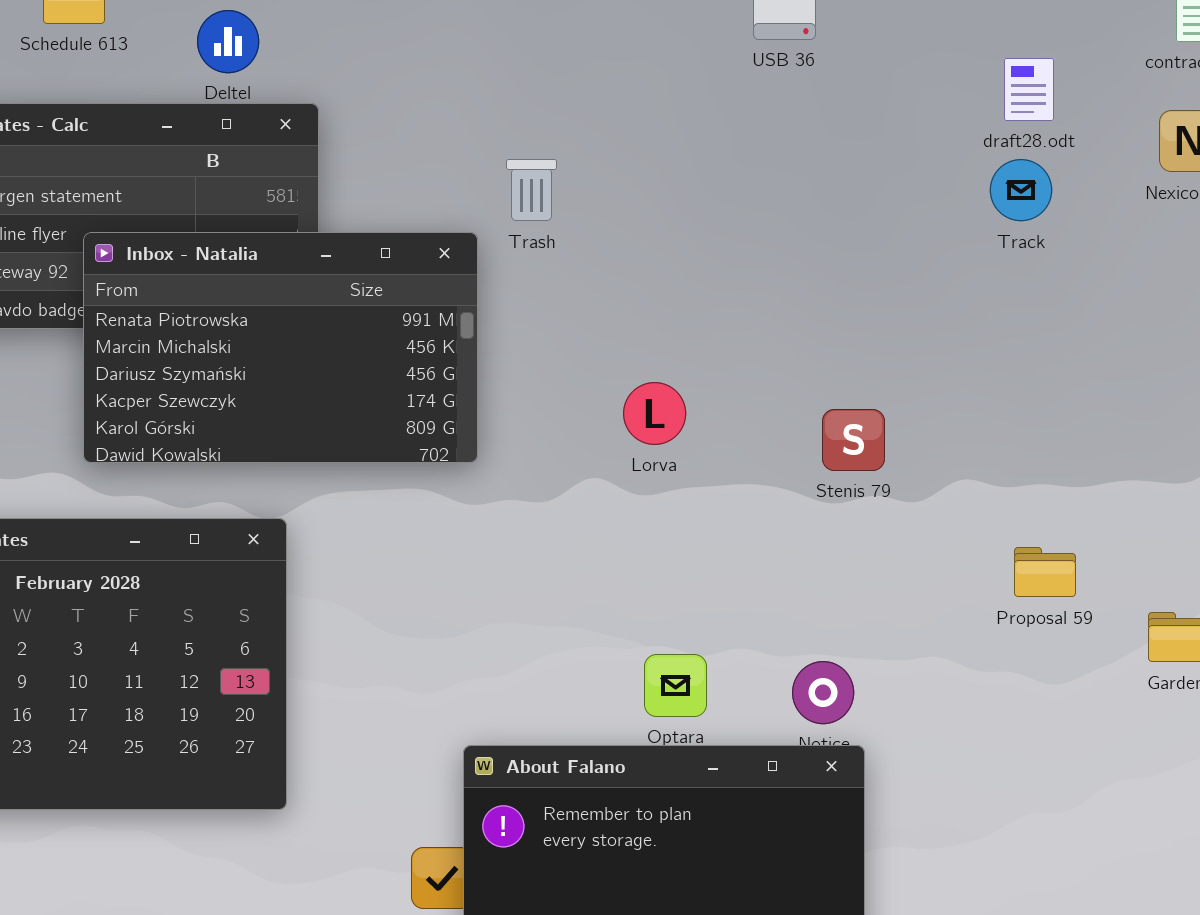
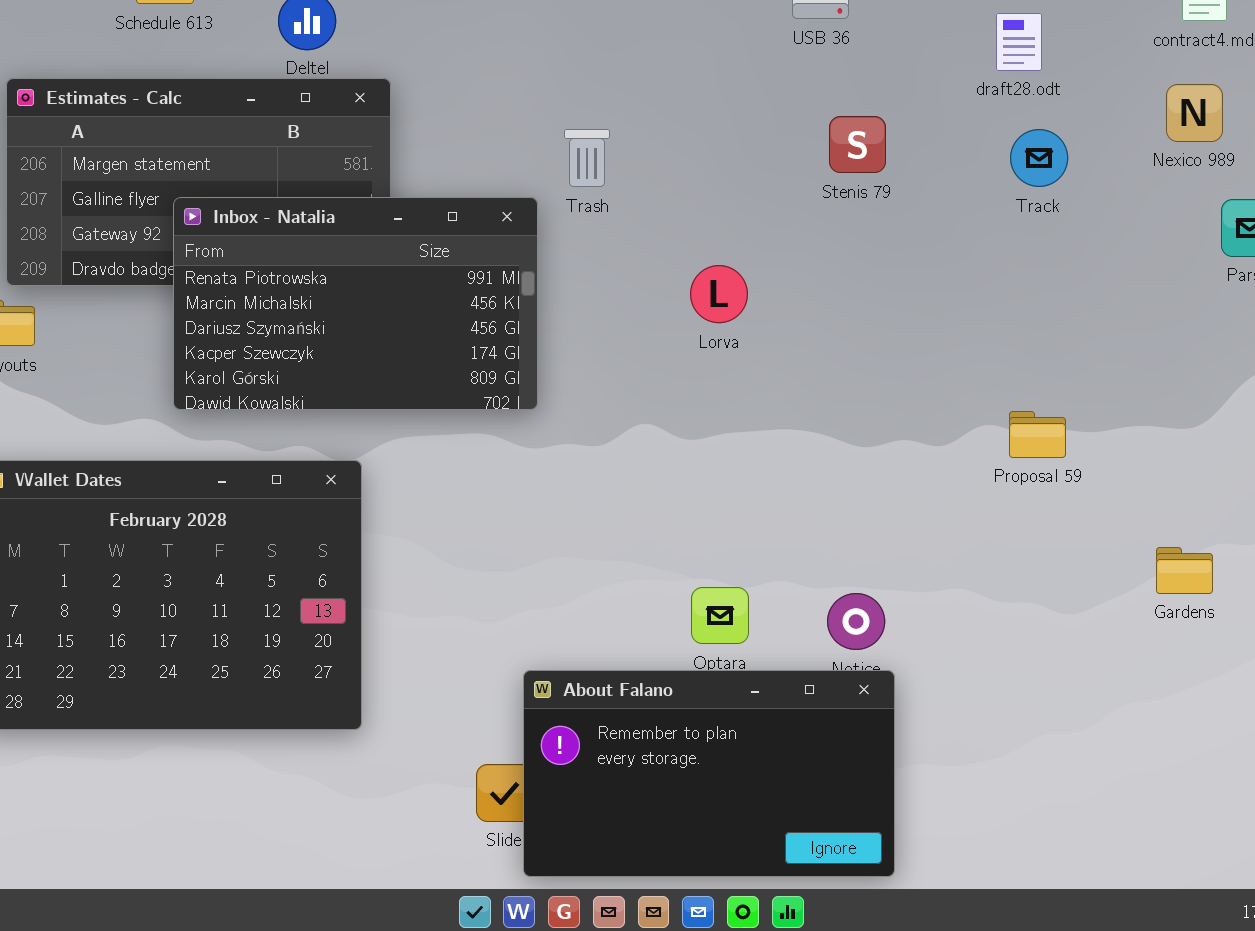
draft28.odt: [1004,58,1054,121] -> [996,13,1042,71], moved
Lorva: [623,382,686,445] -> [690,265,748,323], moved
Stenis 79: [822,409,885,471] -> [829,116,886,173], moved
Proposal 59: [1014,547,1076,597] -> [1009,411,1066,458], moved

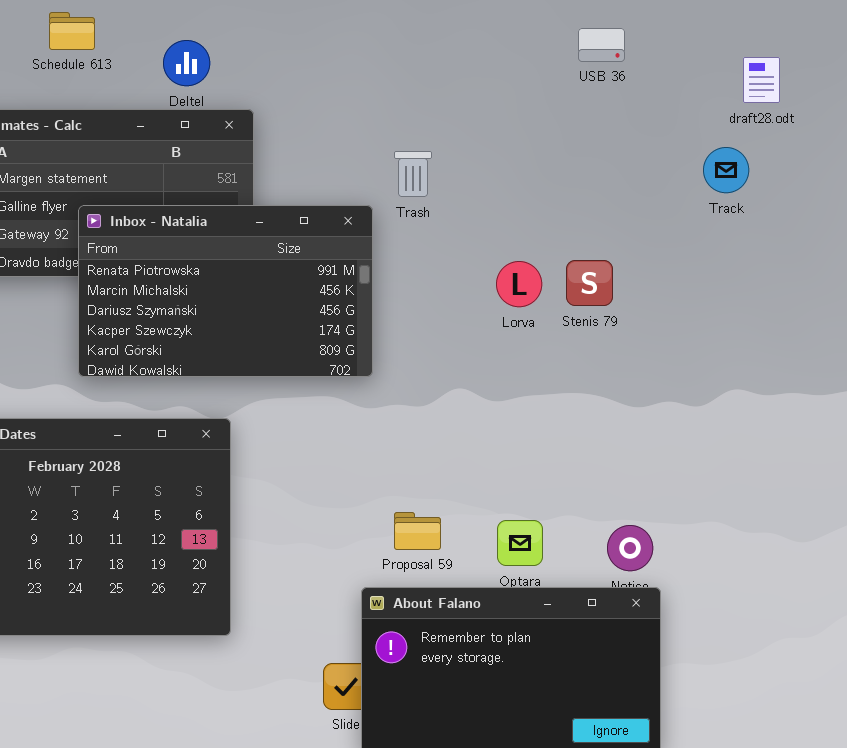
Stenis 79: [829,116,886,173] -> [566,260,613,306], moved
Track: [1010,129,1068,187] -> [703,147,749,193], moved
Proposal 59: [1009,411,1066,458] -> [394,512,441,550], moved

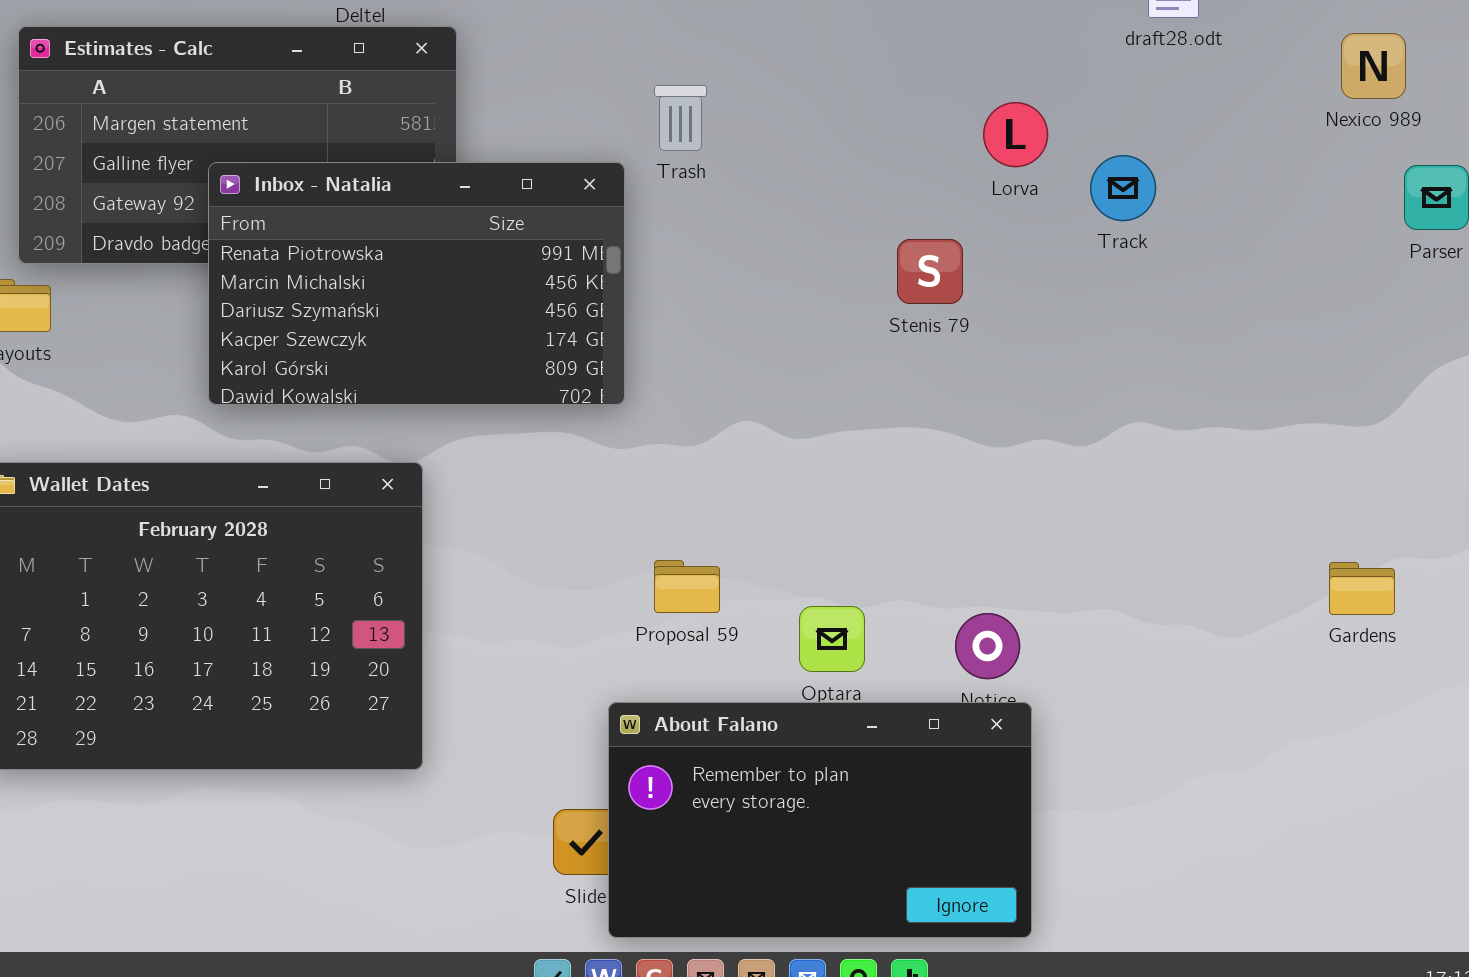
Track: [703,147,749,193] -> [1090,155,1156,221], moved
Lorva: [496,261,542,307] -> [983,102,1048,167], moved
Proposal 59: [394,512,441,550] -> [654,560,720,613], moved

